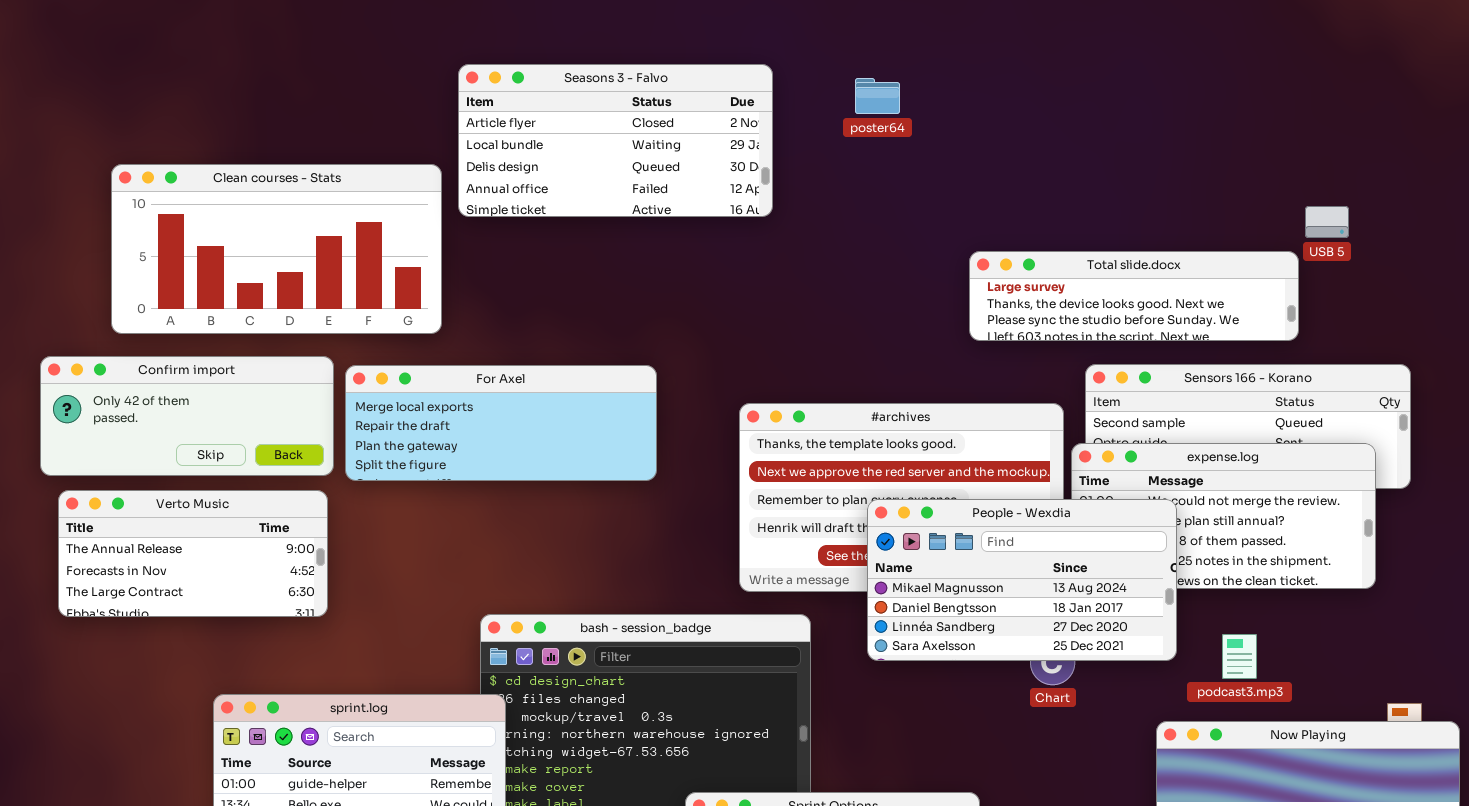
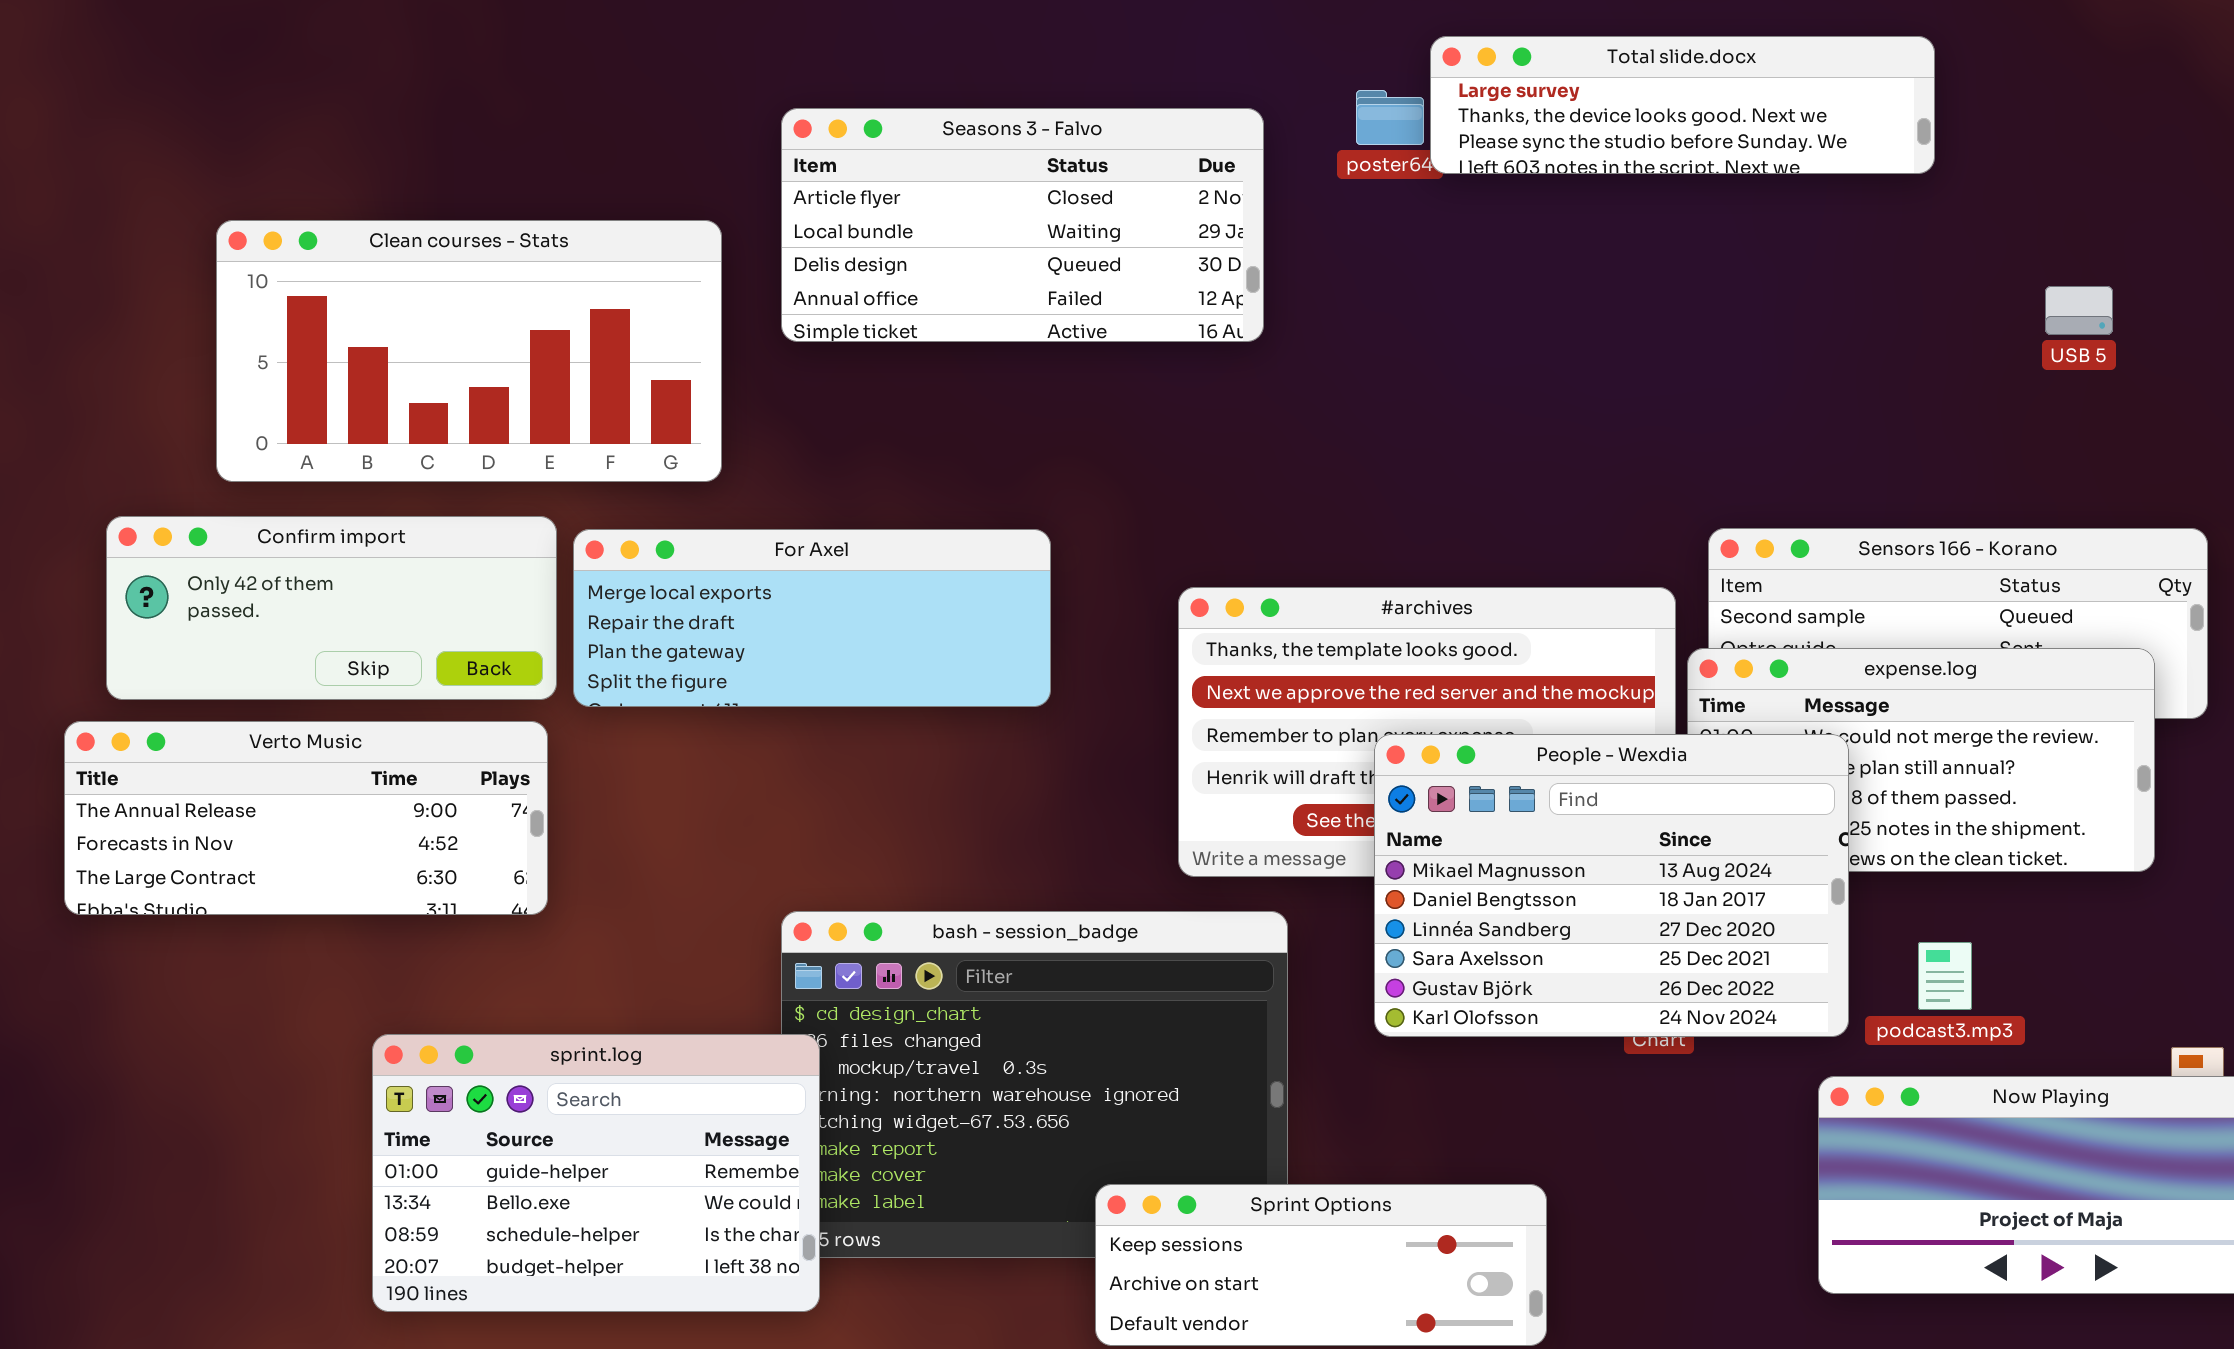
Seasons 3 - Falvo: [458,64,773,217] -> [781,108,1264,342], moved
Total slide.docx: [969,251,1299,341] -> [1430,36,1935,174], moved
Verto Music: [58,490,328,617] -> [64,721,548,915], resized
People - Wexdia: [867,499,1177,661] -> [1374,734,1849,1037], resized

